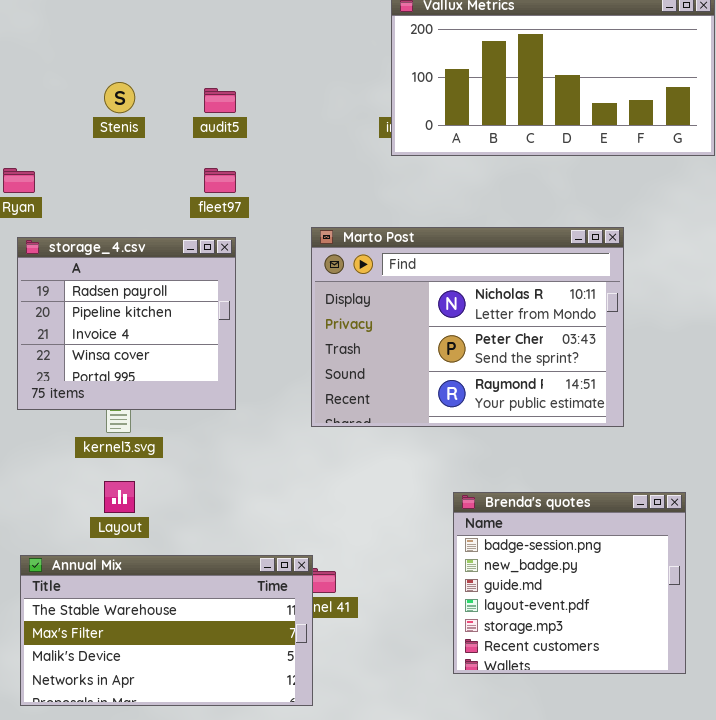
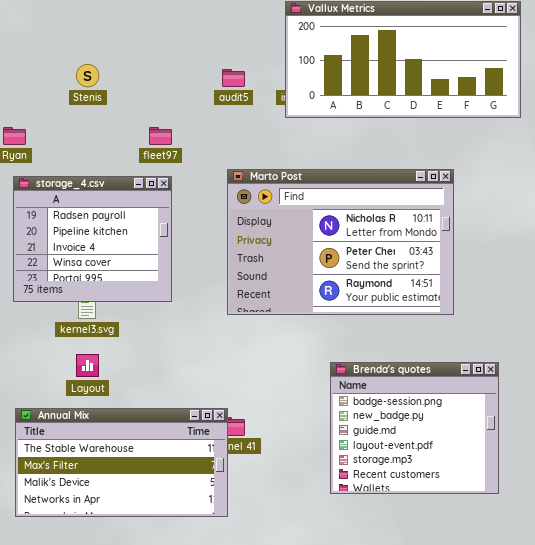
audit5: [204,88,236,113] -> [222,69,245,87], moved

